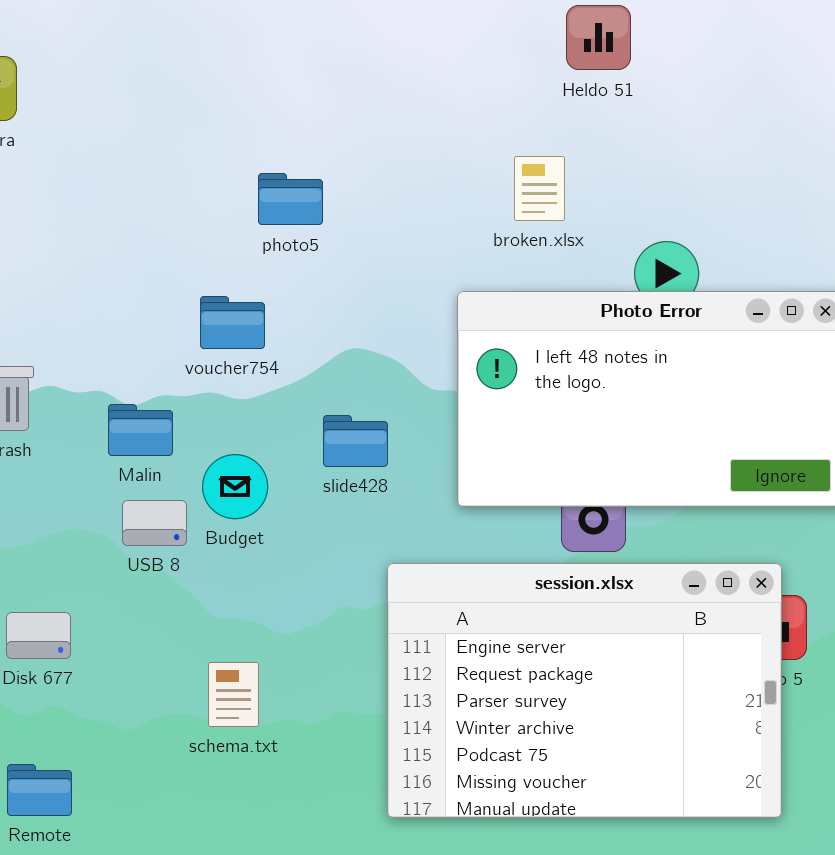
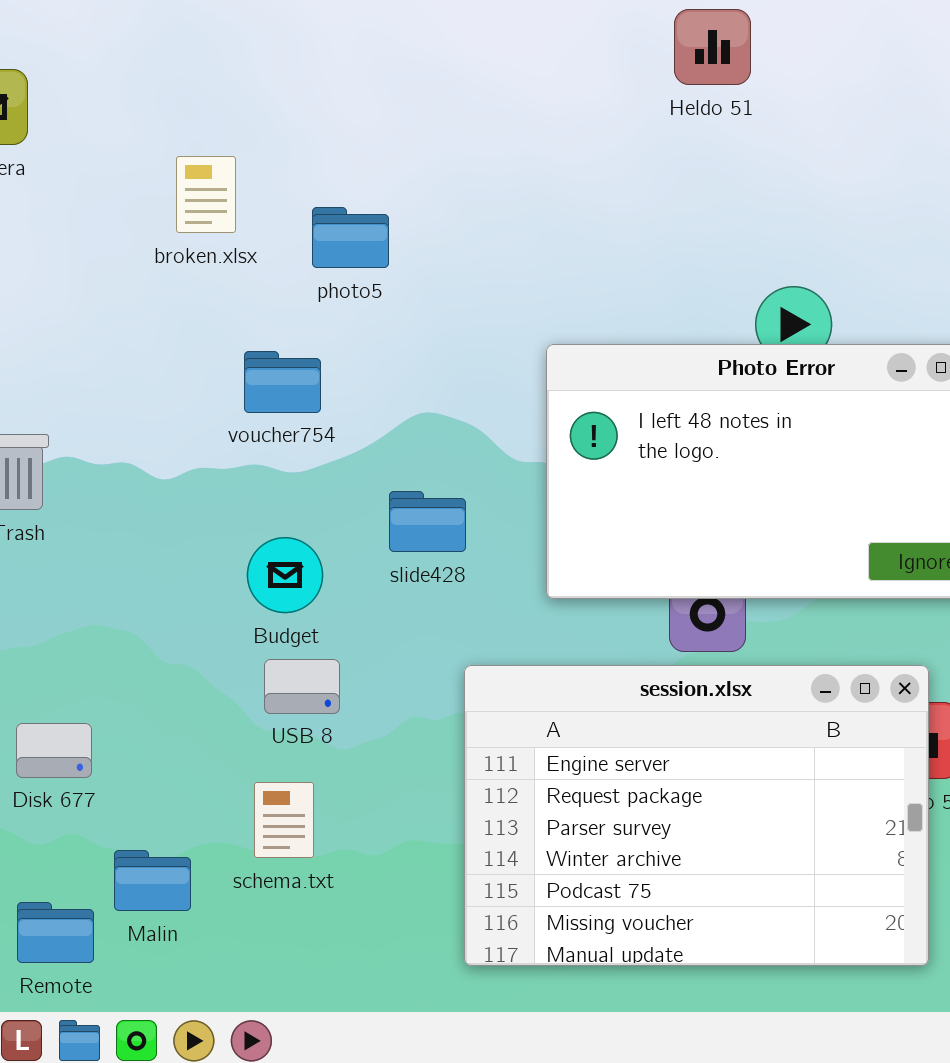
broken.xlsx: [514,156,565,221] -> [176,156,236,233], moved
Malin: [108,404,173,456] -> [114,850,191,911], moved
USB 8: [122,500,187,546] -> [264,659,340,714], moved

